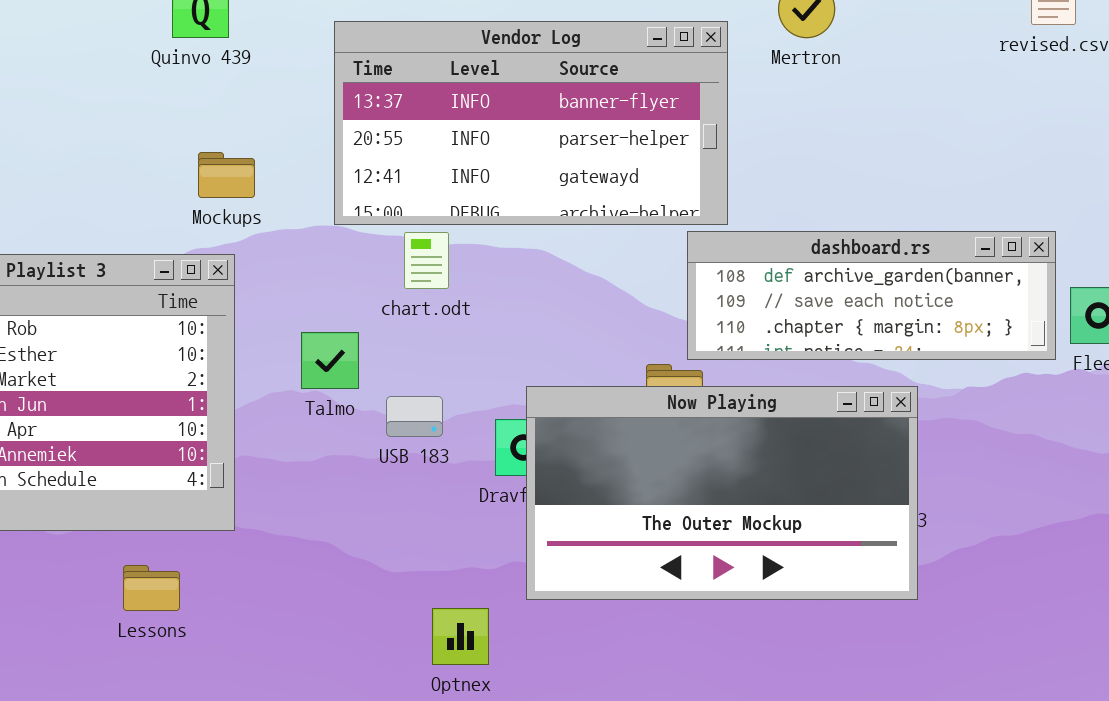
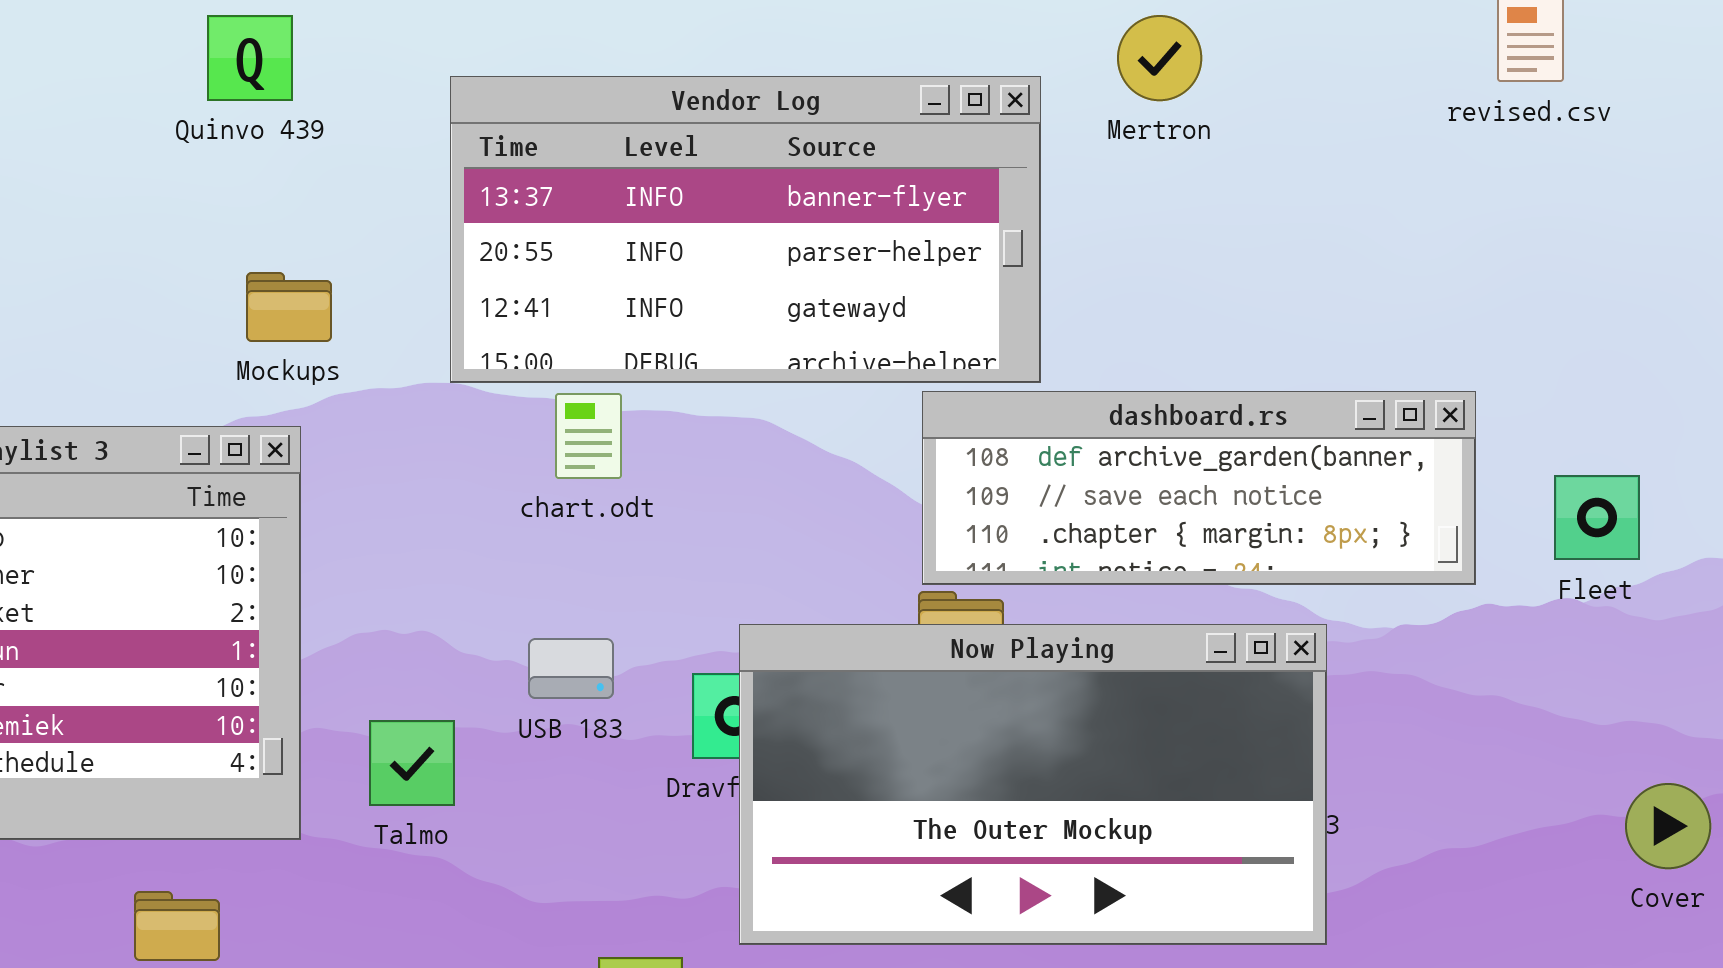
dashboard.rs: [687,231,1056,360] -> [922,391,1476,585], moved
Talmo: [301,332,359,389] -> [369,720,455,806], moved

